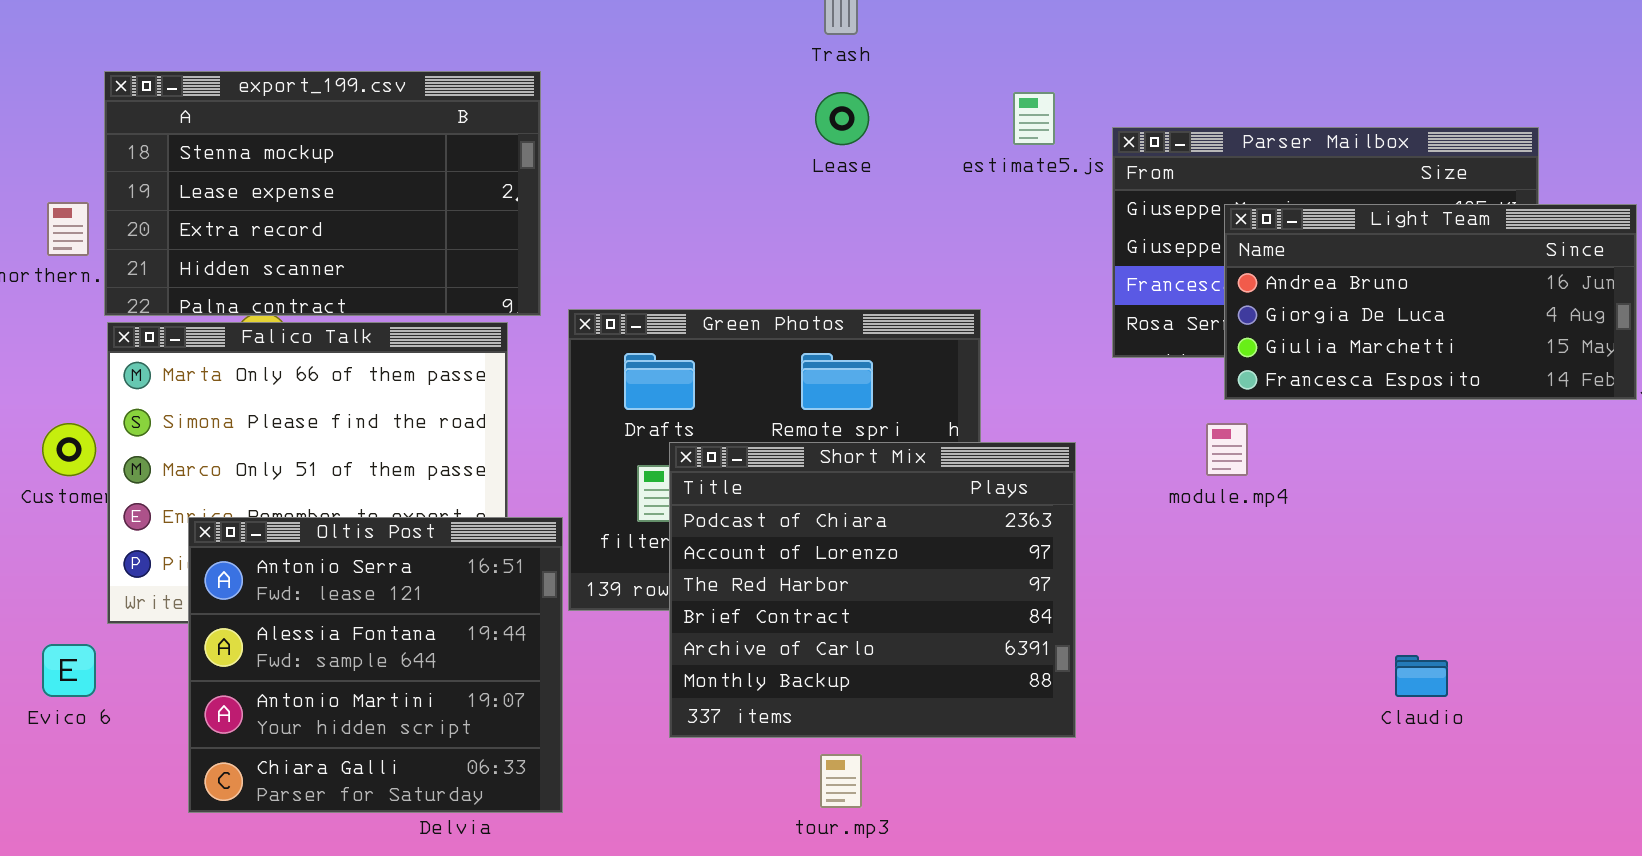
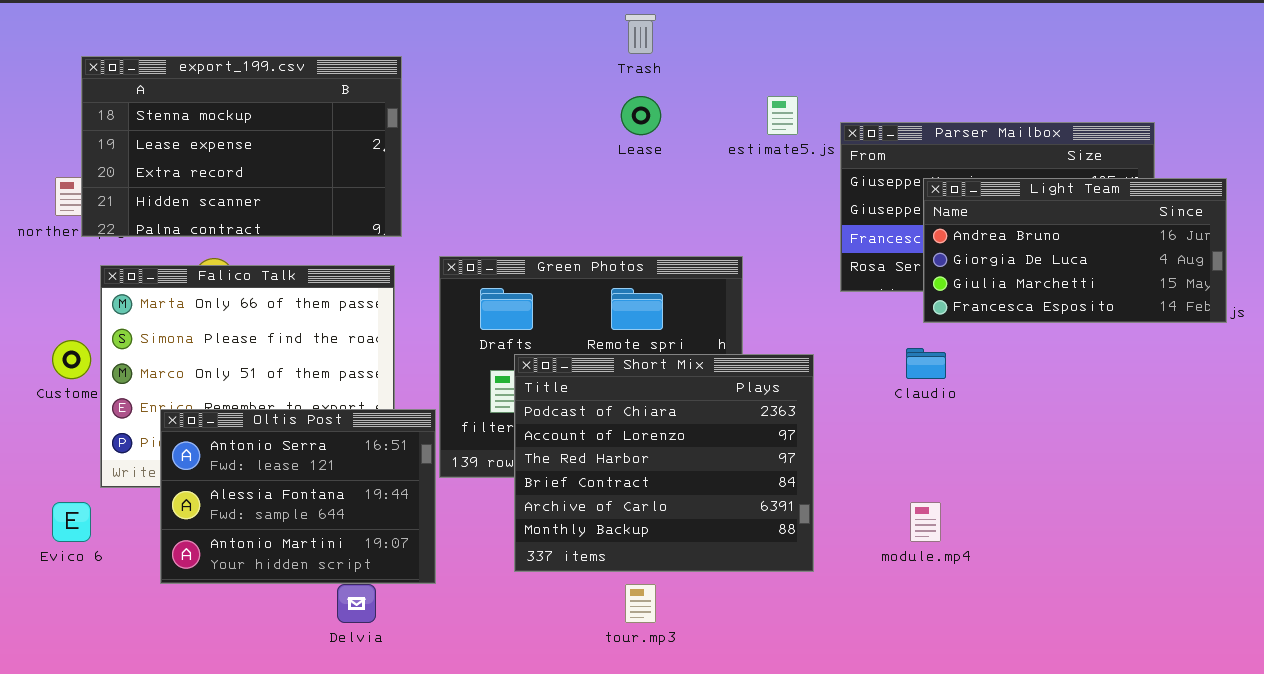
export_199.csv: [104,71,541,316] -> [81,56,402,237], moved
module.mp4: [1206,423,1248,476] -> [910,502,941,542], moved
Oltis Post: [188,517,563,813] -> [160,409,436,584], resized
Claudio: [1395,655,1448,697] -> [906,348,946,379], moved

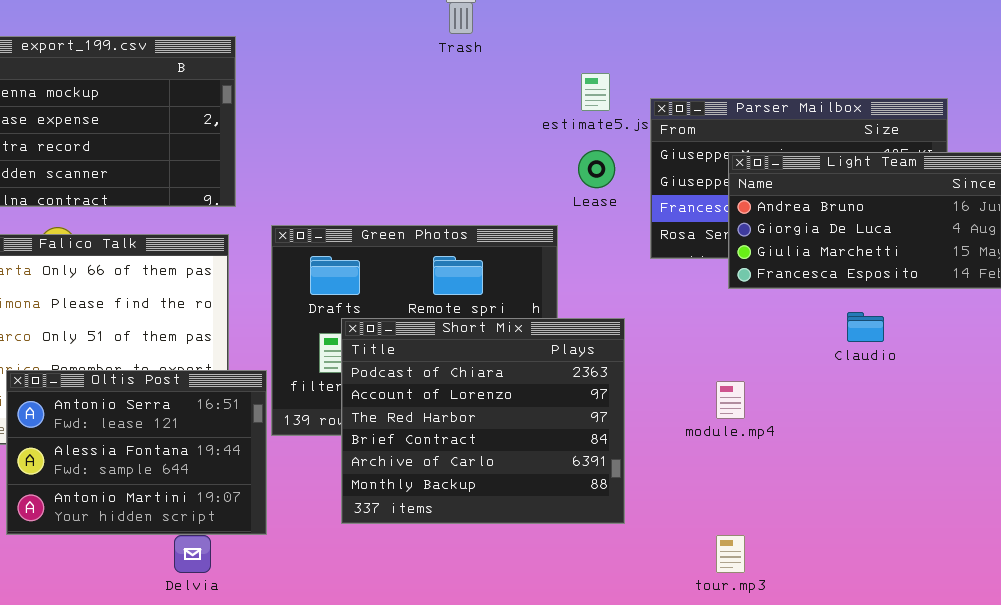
Lease: [621,96,661,135] -> [578,150,615,188], moved
Claudio: [906,348,946,379] -> [847,312,884,342], moved
module.mp4: [910,502,941,542] -> [716,381,745,419], moved
tour.mp3: [625,584,656,623] -> [716,535,745,573], moved

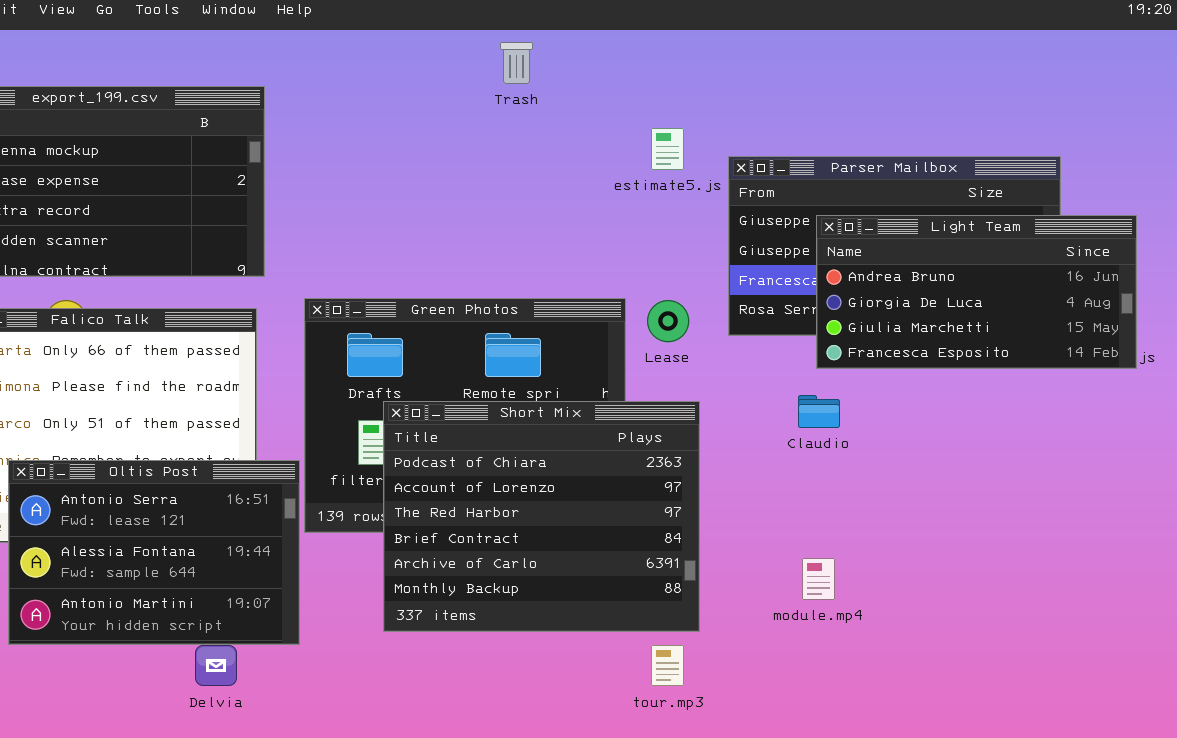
Lease: [578,150,615,188] -> [647,300,689,342], moved
Claudio: [847,312,884,342] -> [798,395,840,428], moved
module.mp4: [716,381,745,419] -> [802,558,835,600], moved
tour.mp3: [716,535,745,573] -> [651,645,684,686], moved

